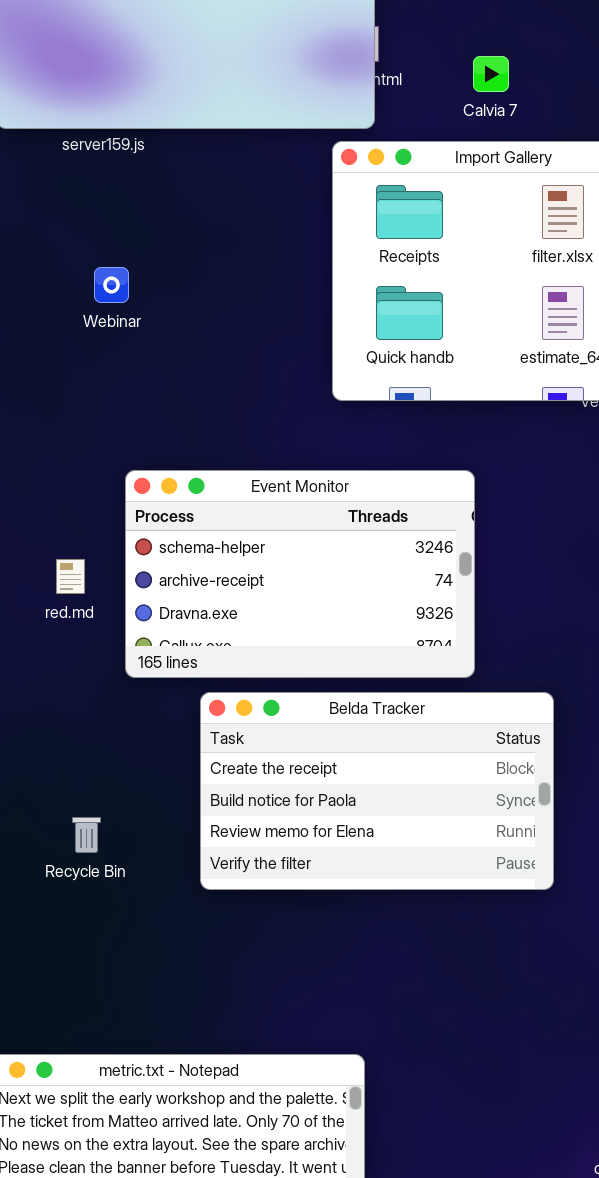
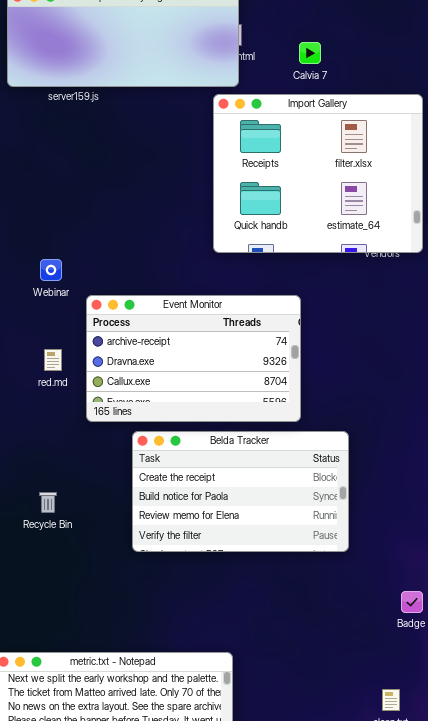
Webinar: [94,267,129,303] -> [40,259,62,281], moved
Event Monitor: [125,470,475,678] -> [86,295,301,422], scrolled down 1 row
Recycle Bin: [72,817,101,853] -> [39,492,57,513], moved

